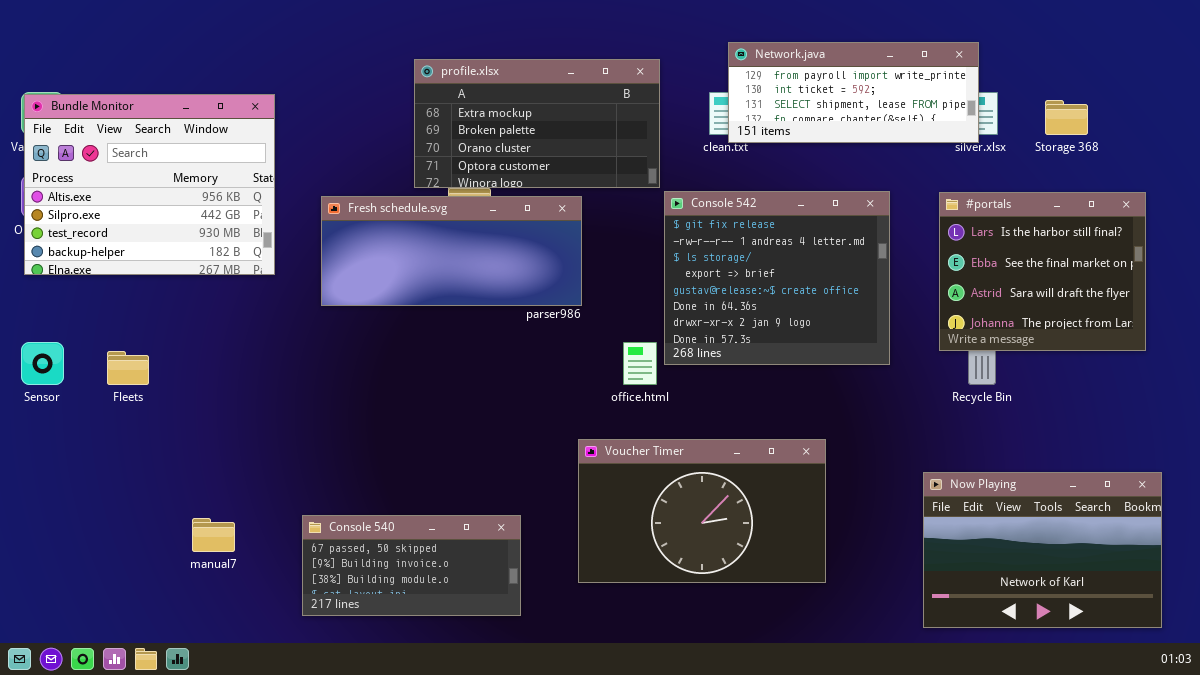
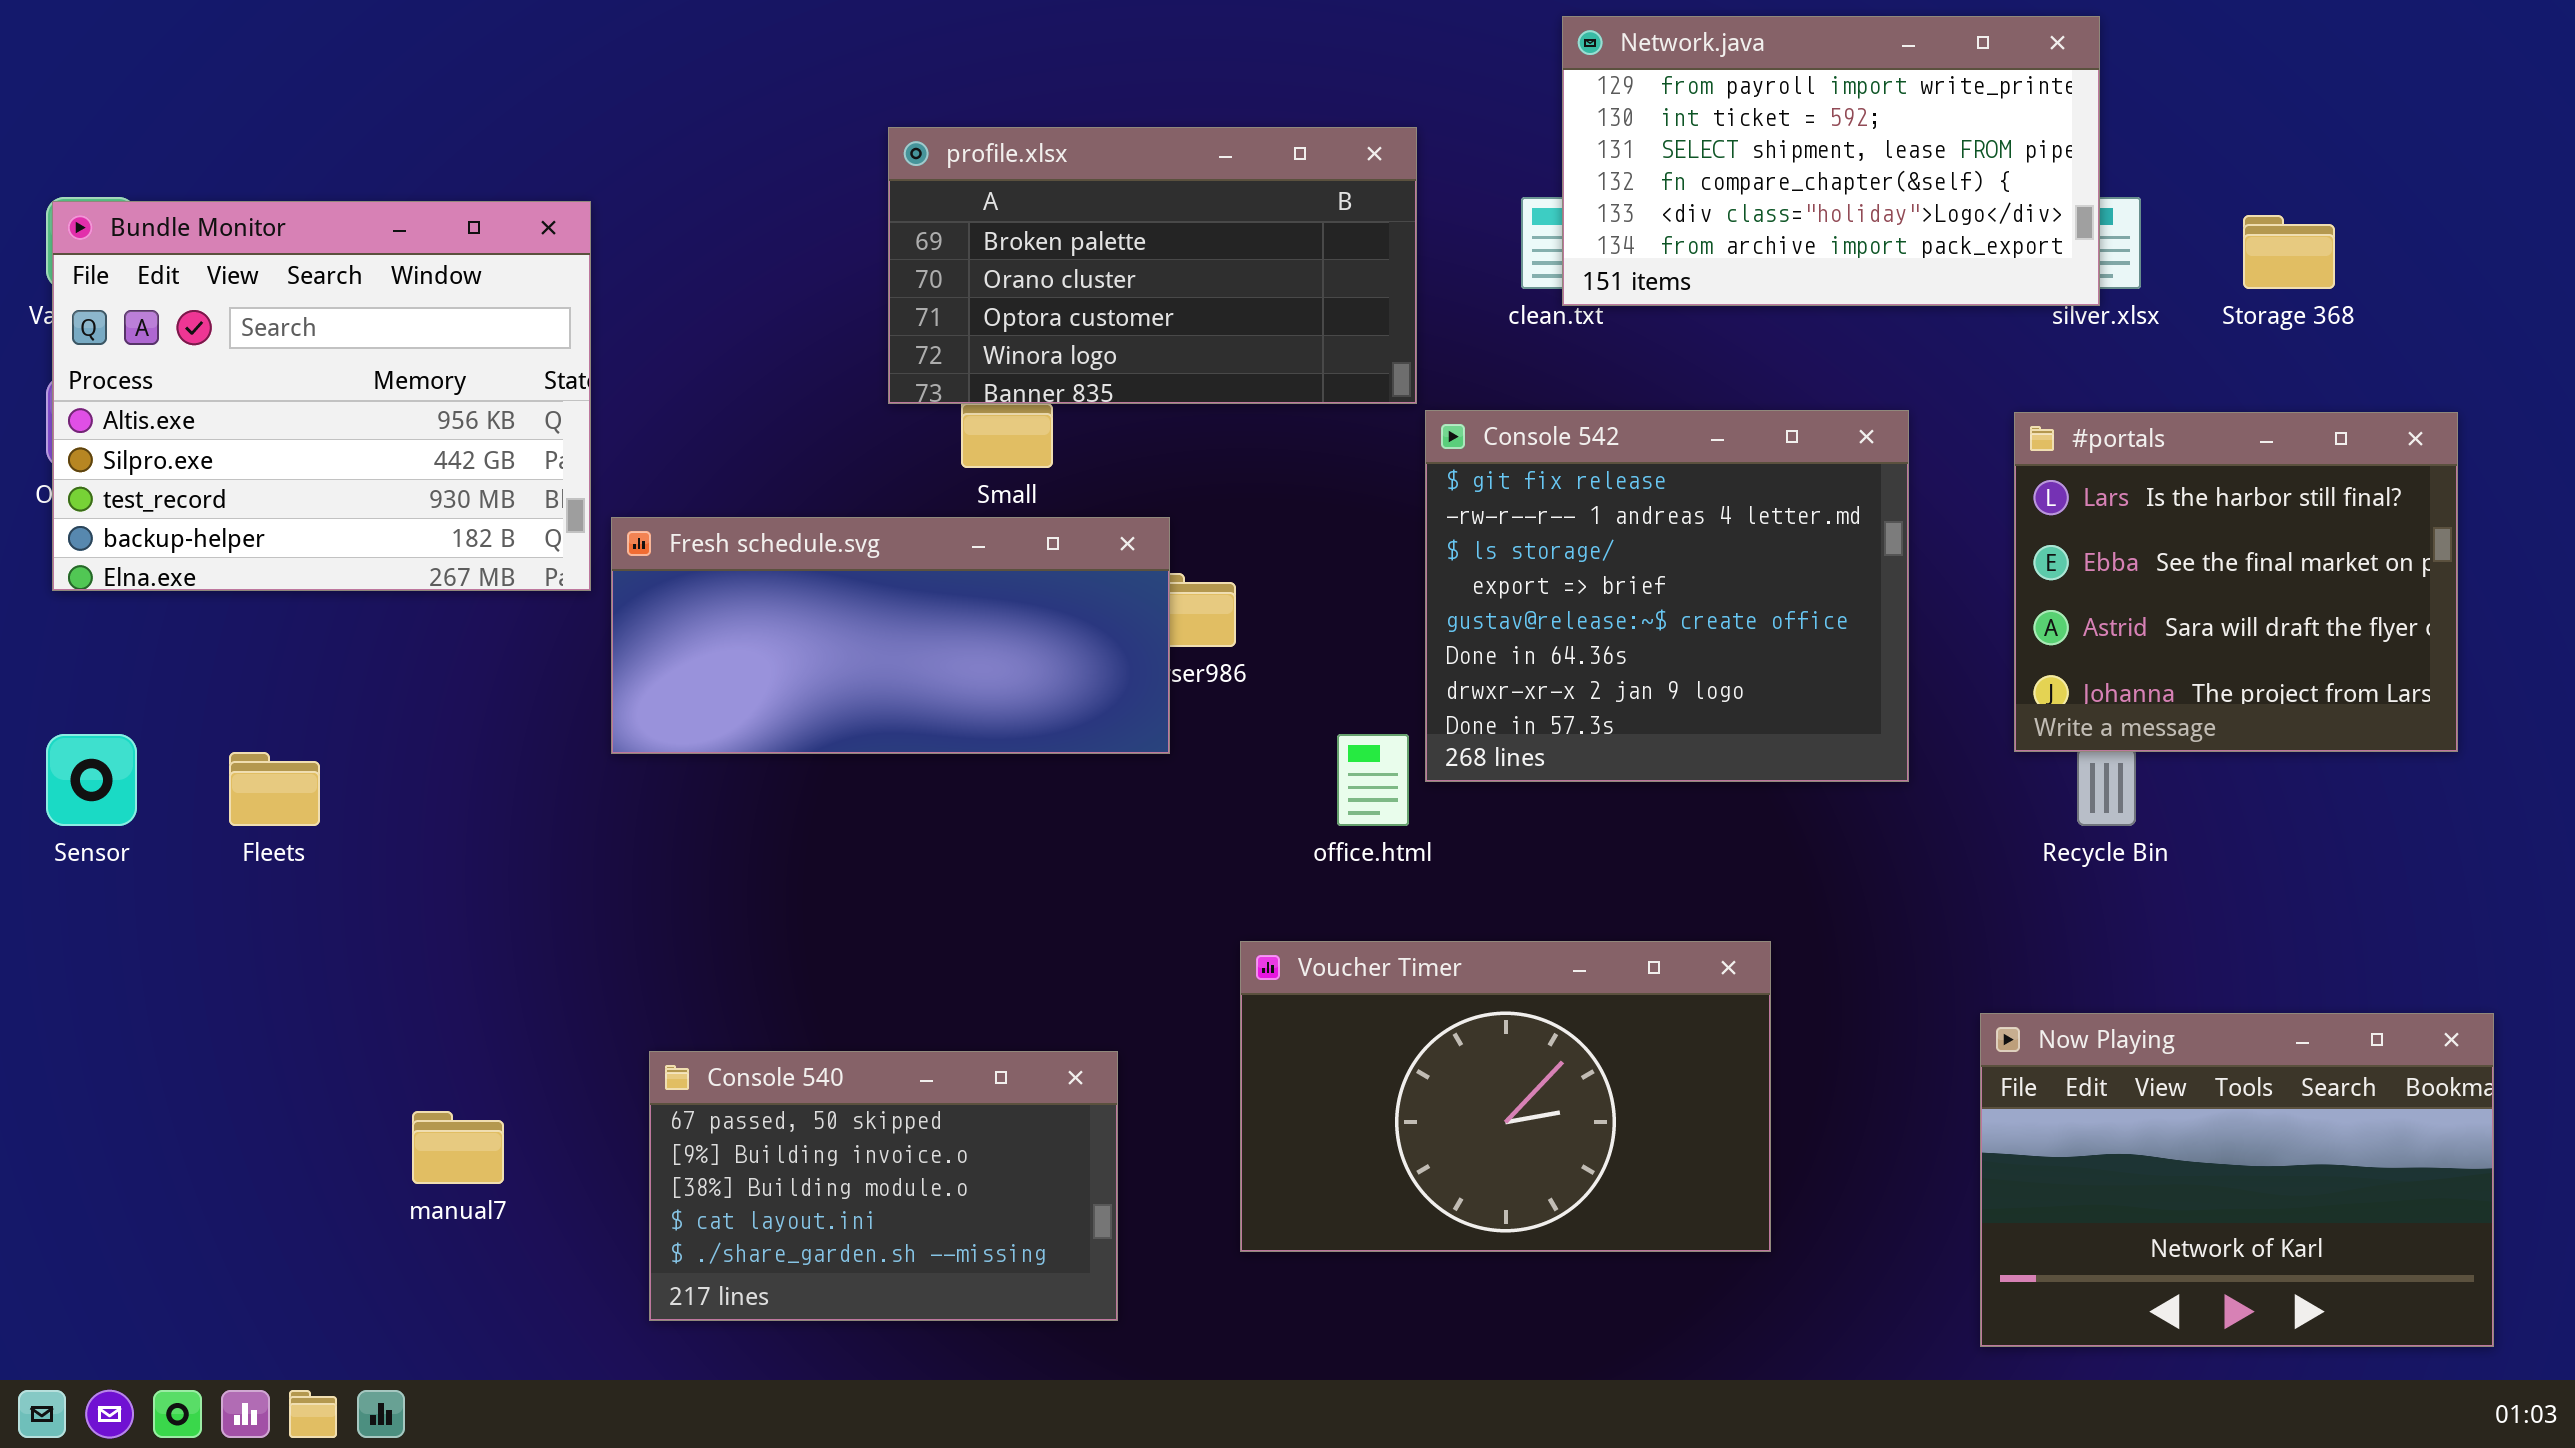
Network.java: [728,42,979,143] -> [1562,16,2100,306], resized
profile.xlsx: [414,59,660,188] -> [888,127,1417,404], scrolled down 1 row
Fresh schedule.svg: [321,196,582,306] -> [611,517,1170,754], moved
Console 540: [302,515,521,616] -> [649,1051,1118,1321], resized

